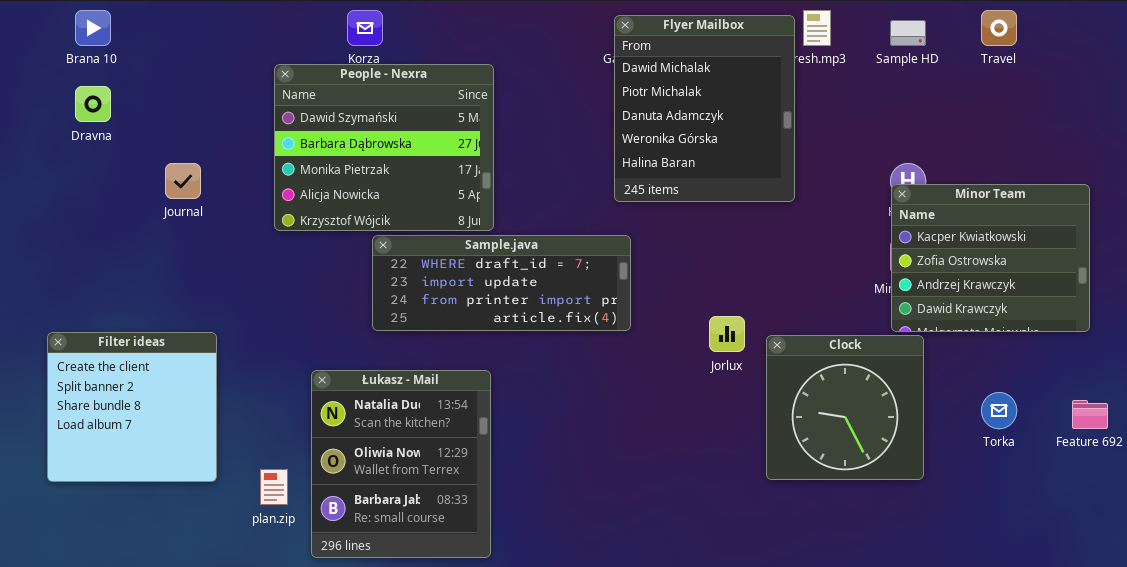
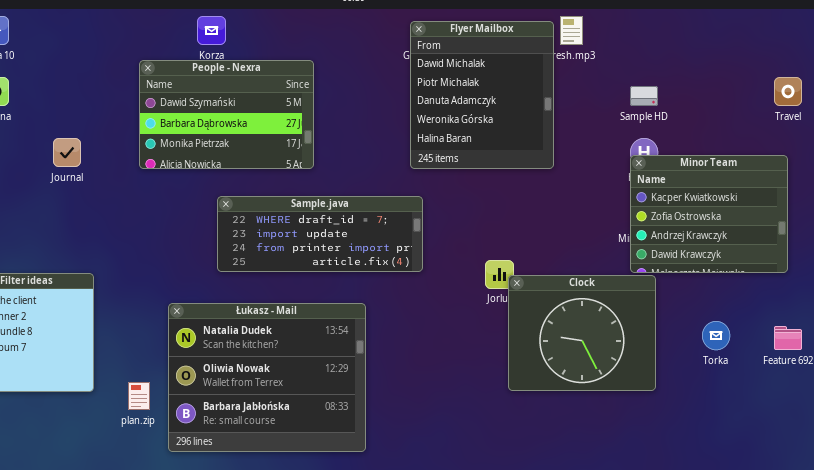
Travel: [981,10,1017,46] -> [774,77,802,106], moved
Sample HD: [890,20,926,46] -> [630,86,658,106], moved
People - Nexra: [274,64,494,231] -> [139,60,314,169], resized
Clock: [766,335,924,480] -> [508,275,656,391], resized
Łukasz - Mail: [311,370,491,558] -> [168,303,366,452], resized

